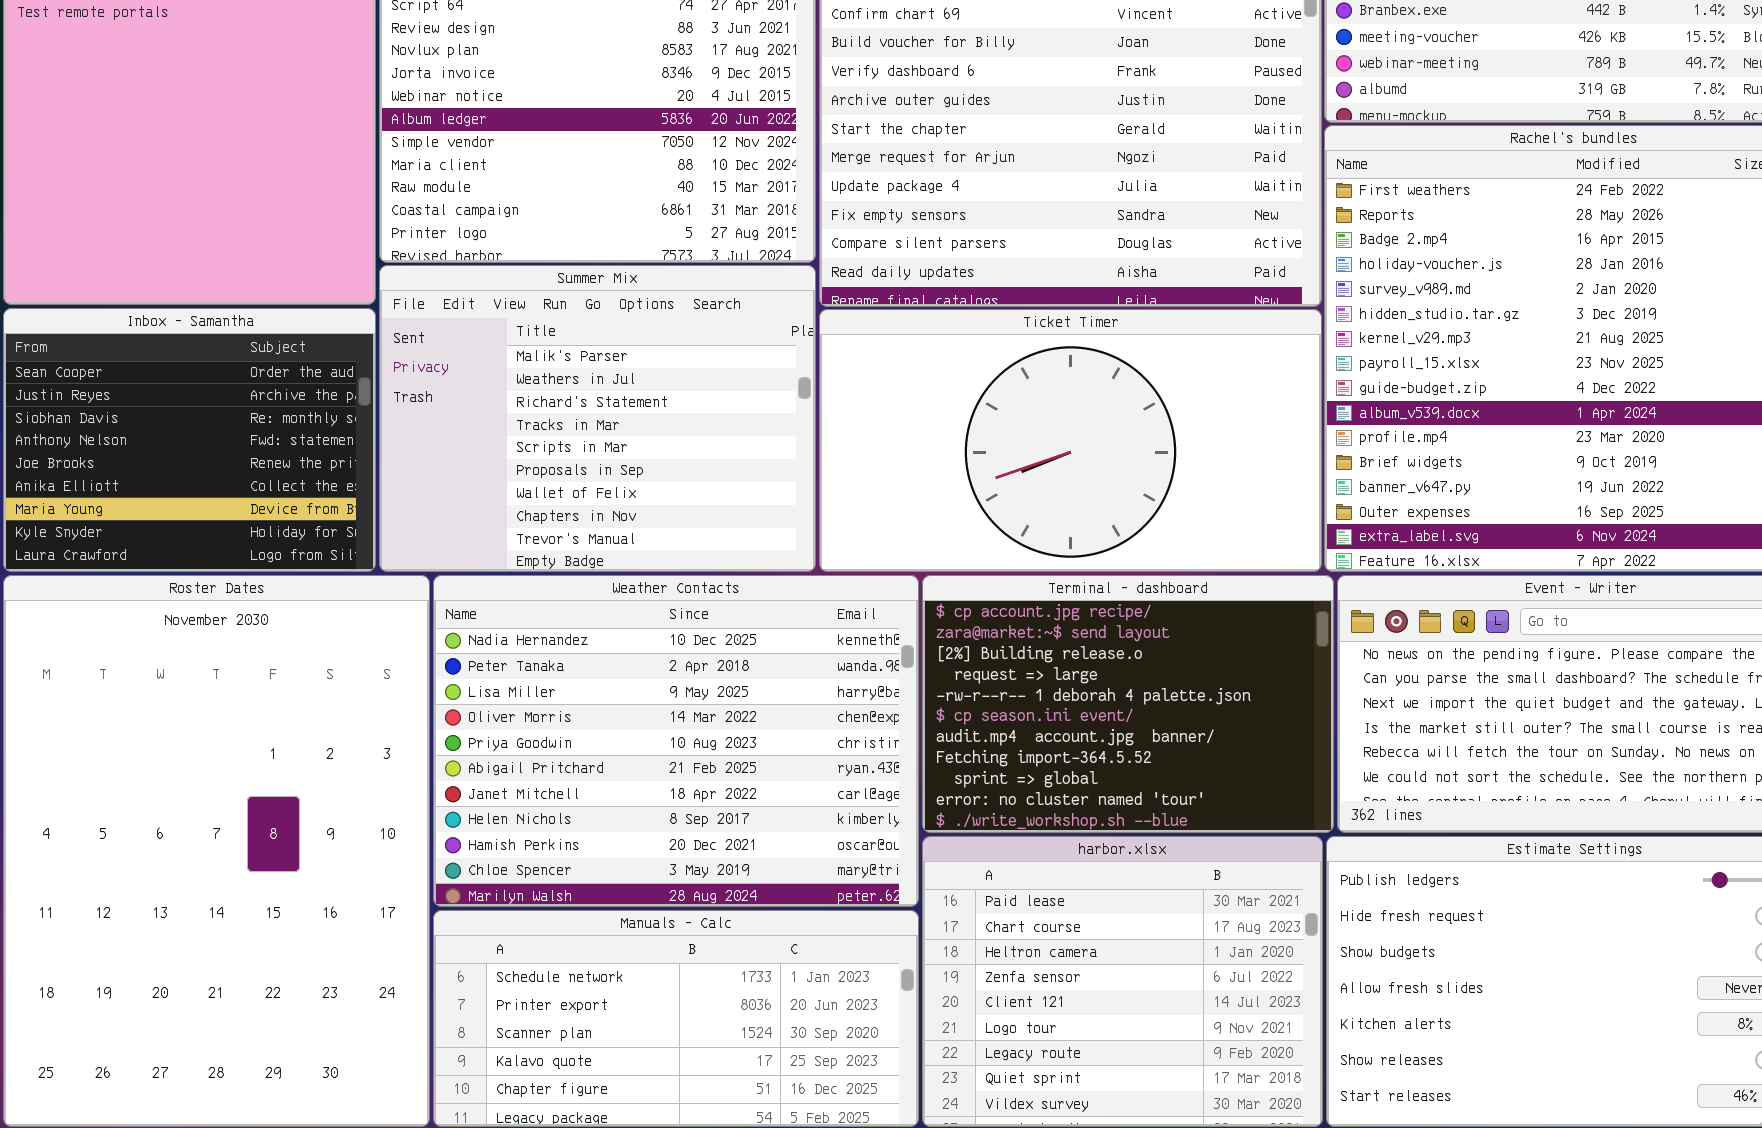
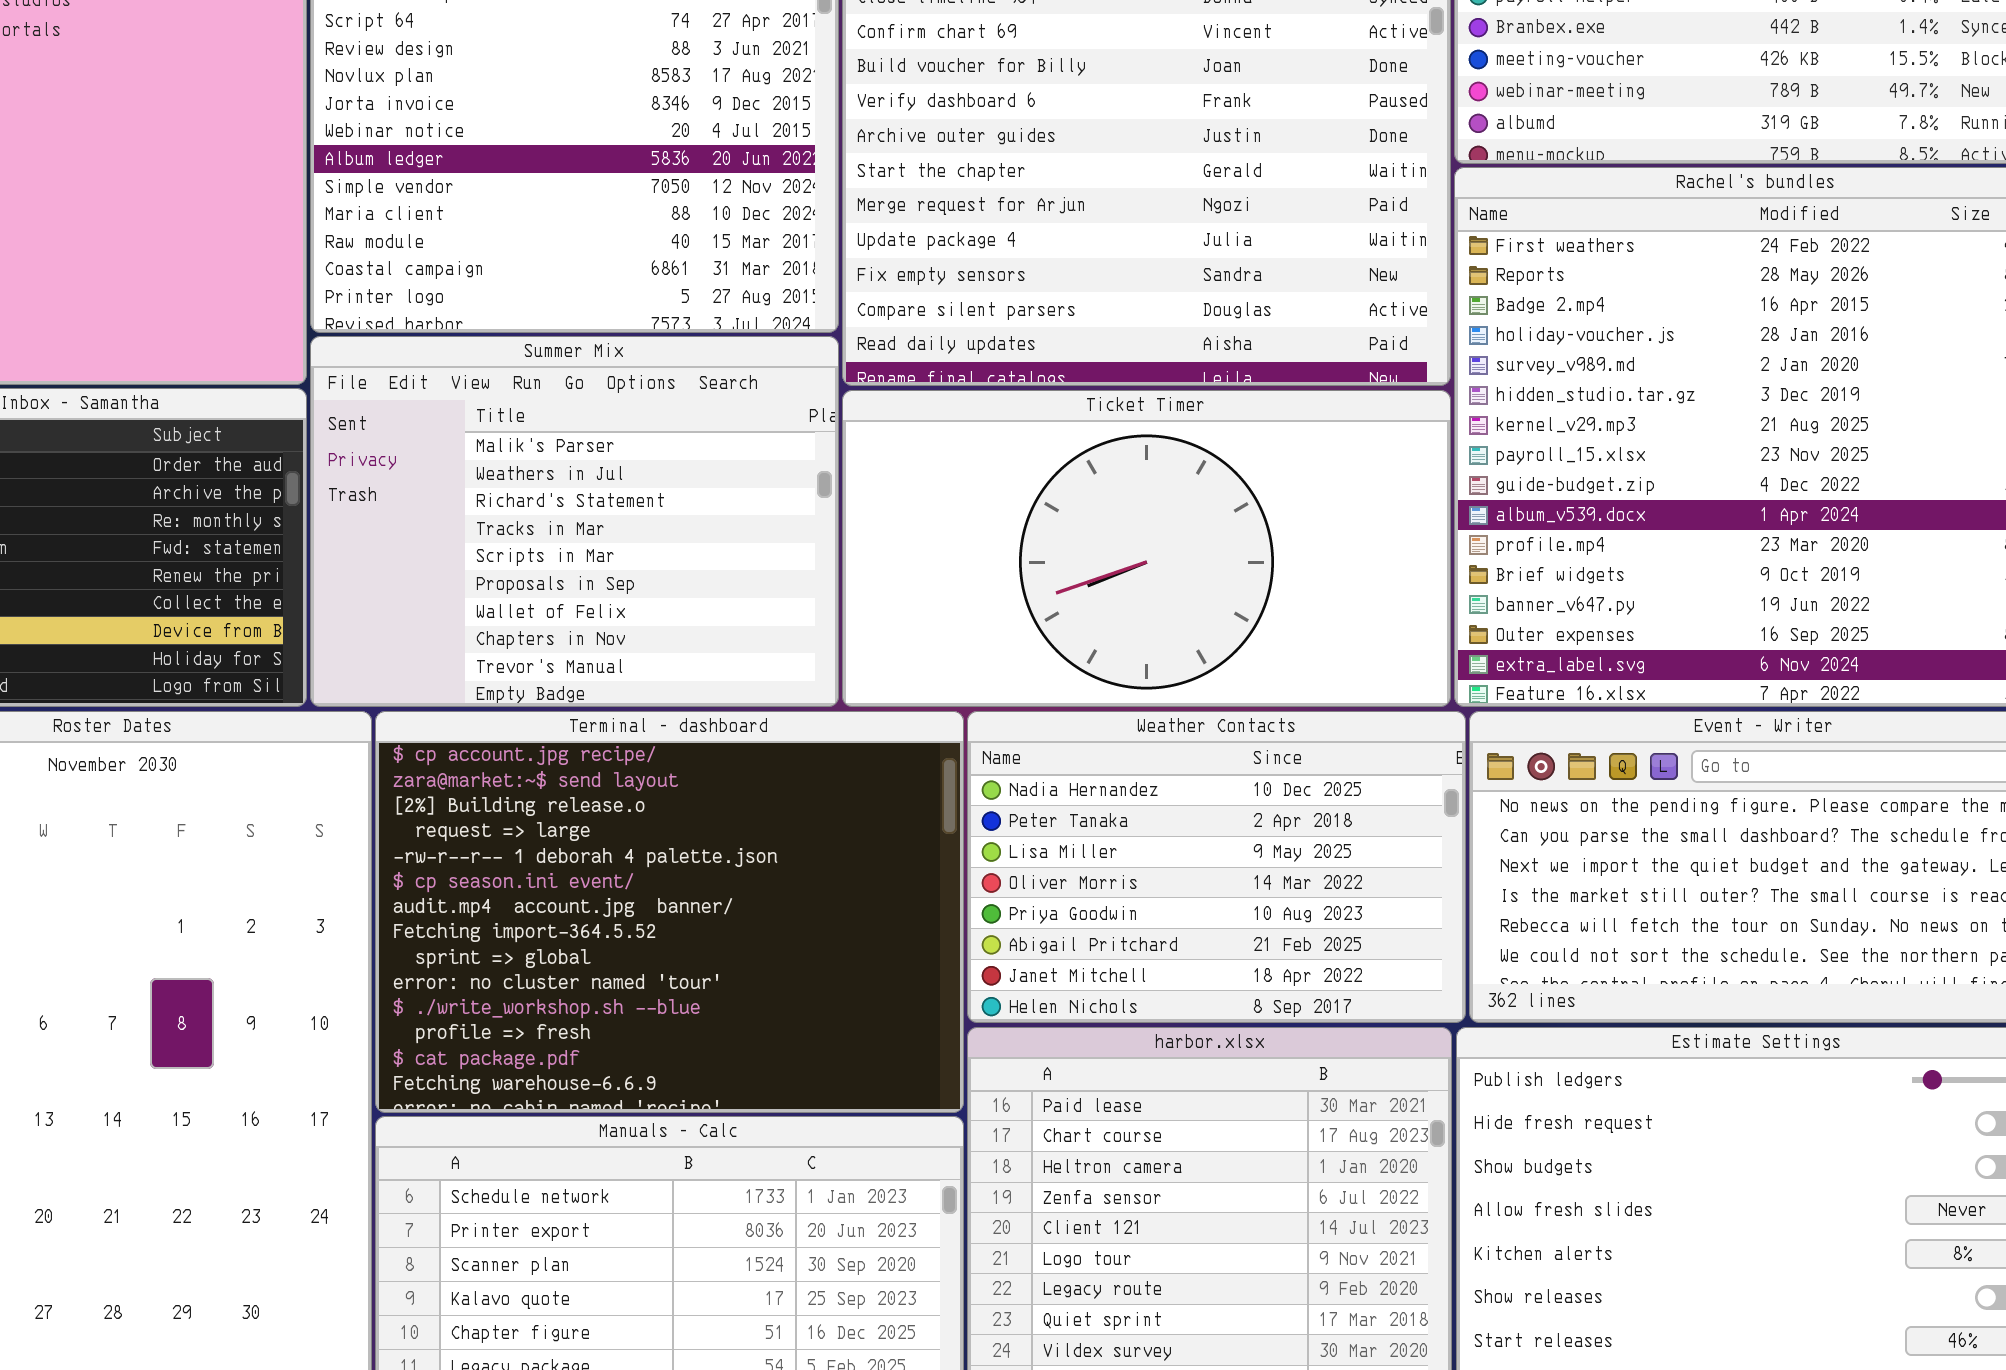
Weather Contacts: [433,575,919,907] -> [967,711,1466,1023], moved, resized
Terminal - dashboard: [922,575,1334,833] -> [375,711,964,1113], moved, resized

